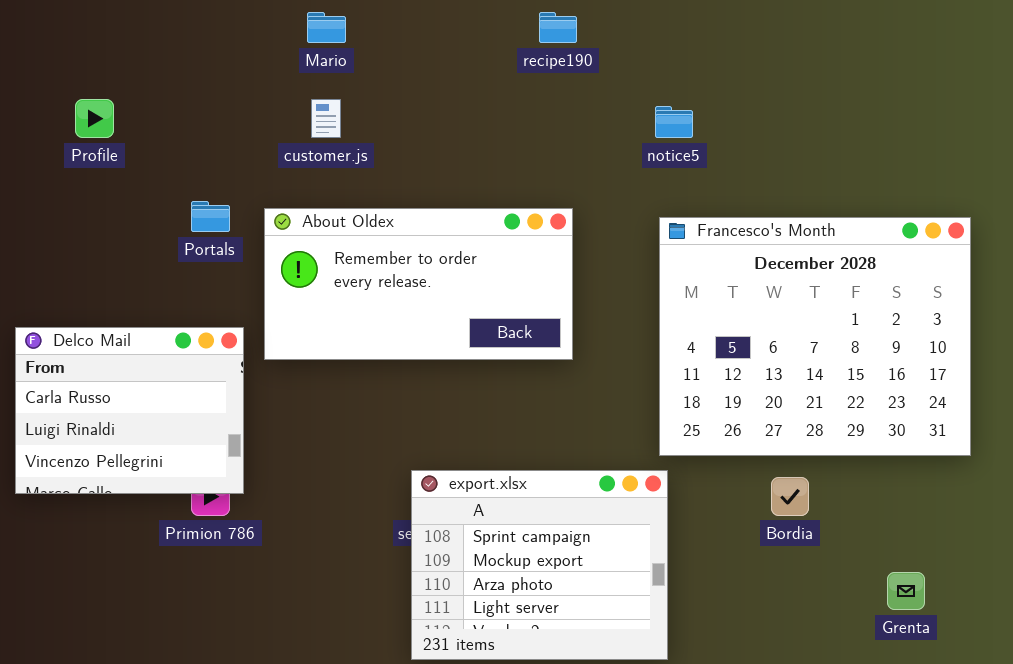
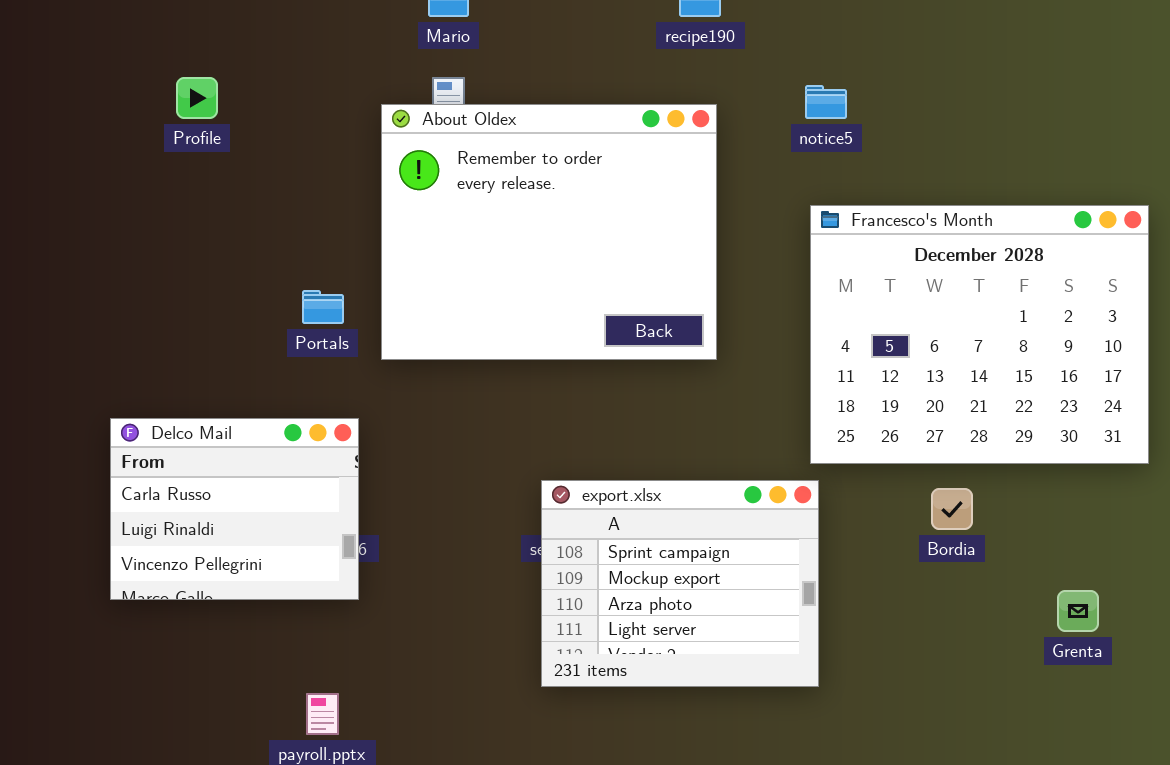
Portals: [191,201,230,232] -> [302,290,344,324], moved
About Oldex: [264,208,573,360] -> [381,104,717,360], resized
Delco Mail: [15,327,244,494] -> [110,418,359,600], moved

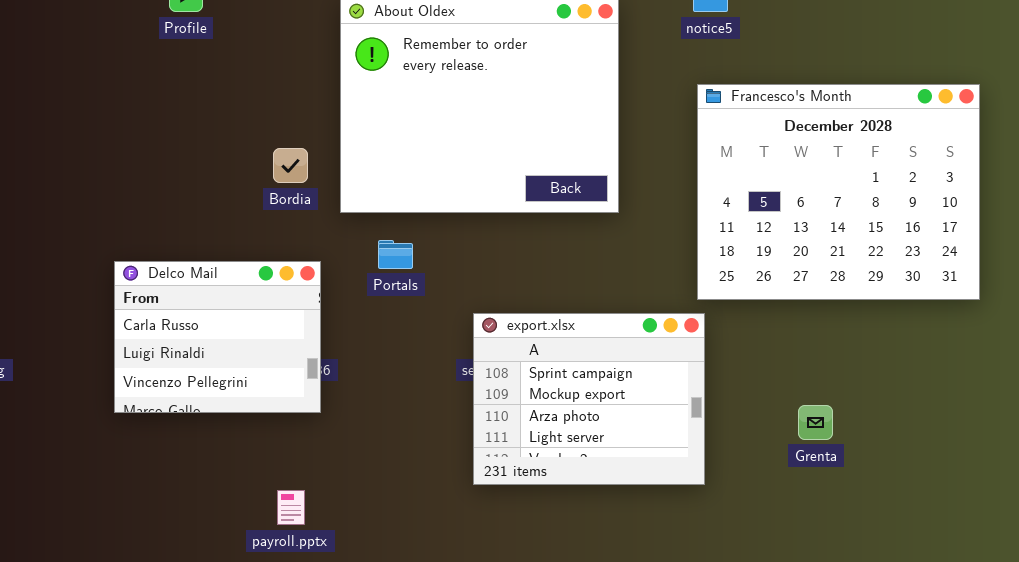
Portals: [302,290,344,324] -> [378,240,413,269], moved
Bordia: [931,488,973,530] -> [273,148,308,183], moved
Grenta: [1057,590,1099,632] -> [798,405,833,440], moved

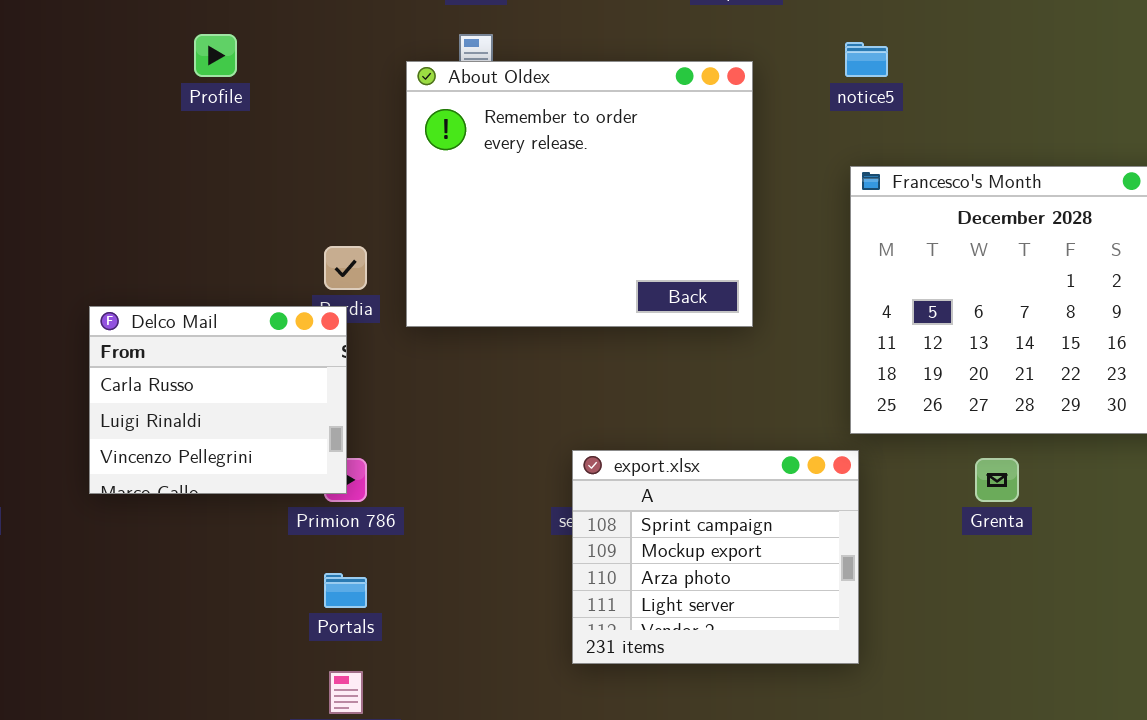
Portals: [378,240,413,269] -> [324,573,367,608], moved
Delco Mail: [114,261,321,413] -> [89,306,347,494], moved
Grenta: [798,405,833,440] -> [975,458,1019,502], moved

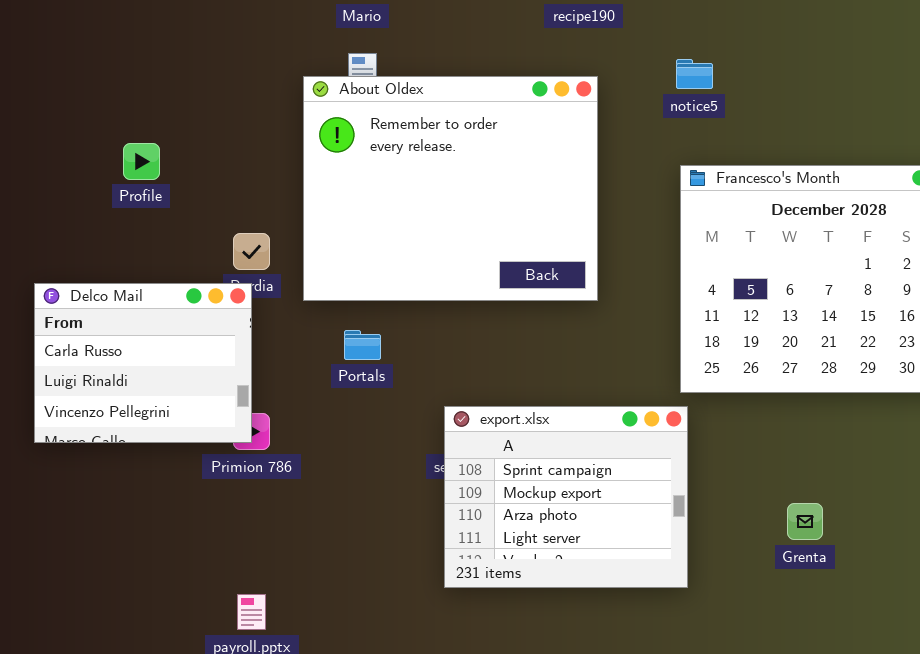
Profile: [194,34,237,77] -> [123,143,160,180], moved
Grenta: [975,458,1019,502] -> [787,503,823,540], moved
Portals: [324,573,367,608] -> [344,330,381,360], moved

